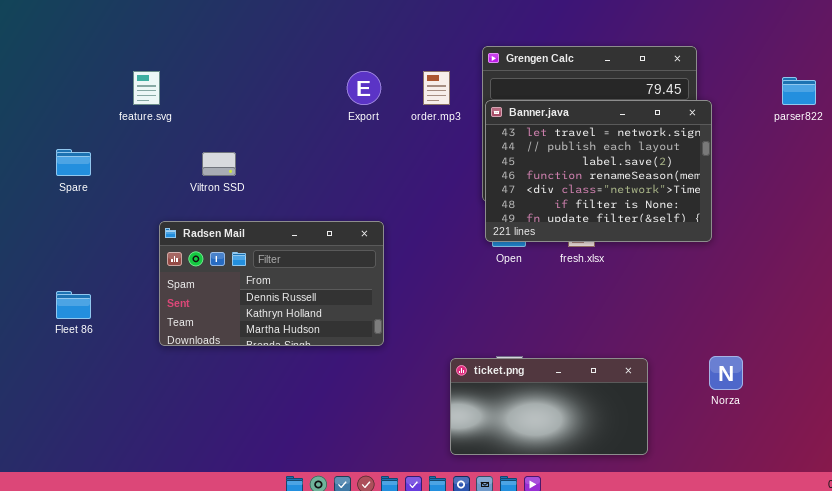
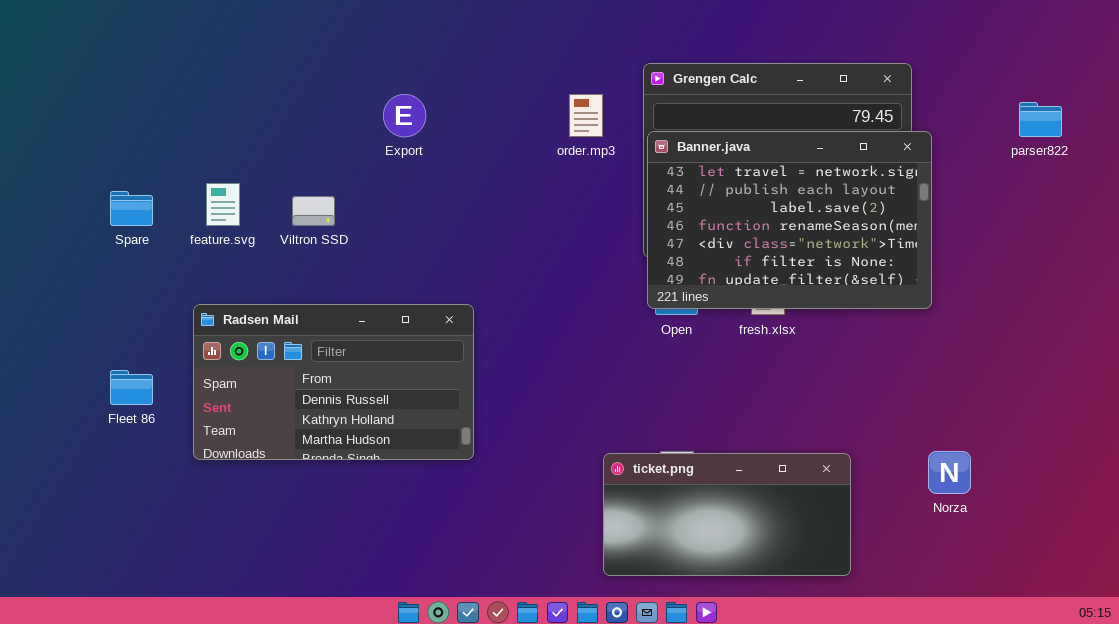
feature.svg: [133,71,160,105] -> [206,183,240,226], moved
Export: [347,71,381,105] -> [383,94,426,137], moved
Radsen Mail: [159,221,384,346] -> [193,304,474,460], moved

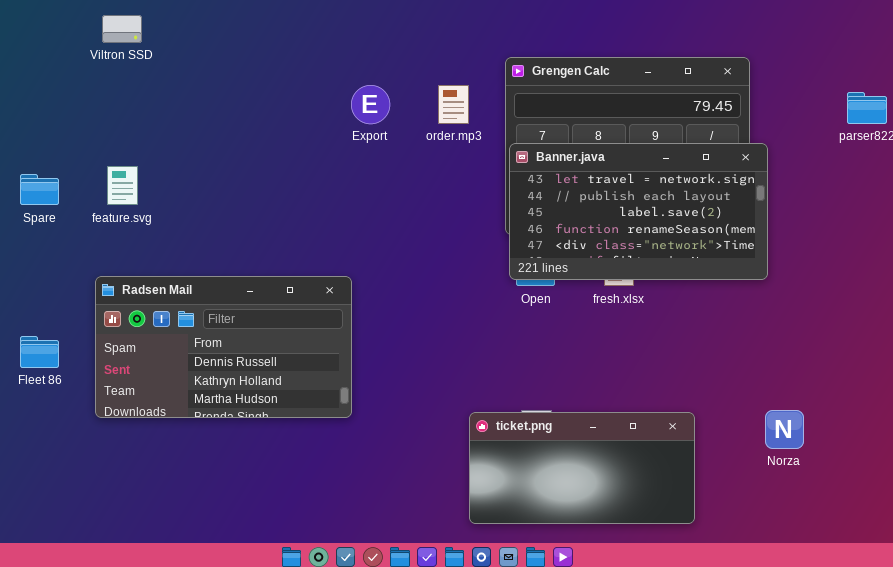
Export: [383,94,426,137] -> [351,85,390,124], moved
Banner.java: [647,131,932,309] -> [509,143,768,280], resized
Viltron SSD: [292,196,335,226] -> [102,15,142,43], moved

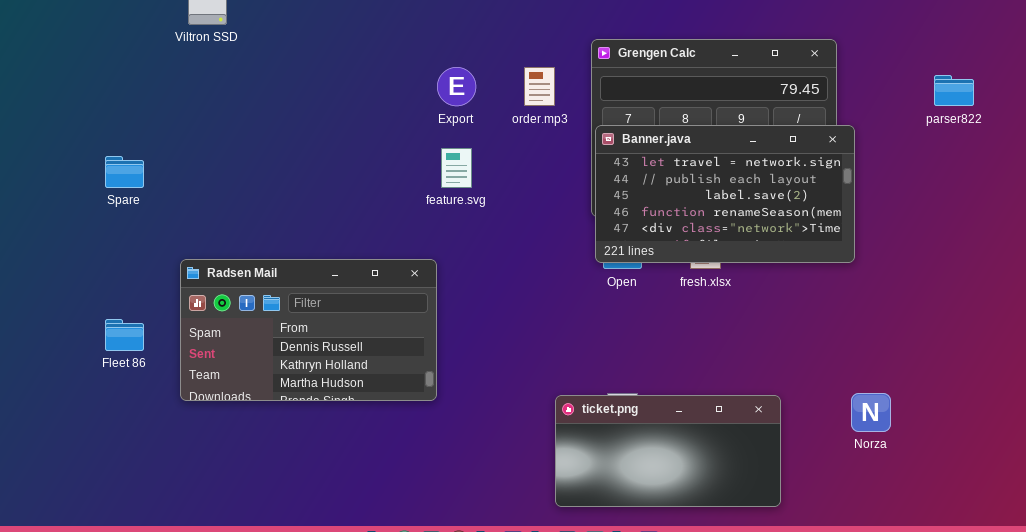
feature.svg: [107,166,138,205] -> [441,148,472,188], moved

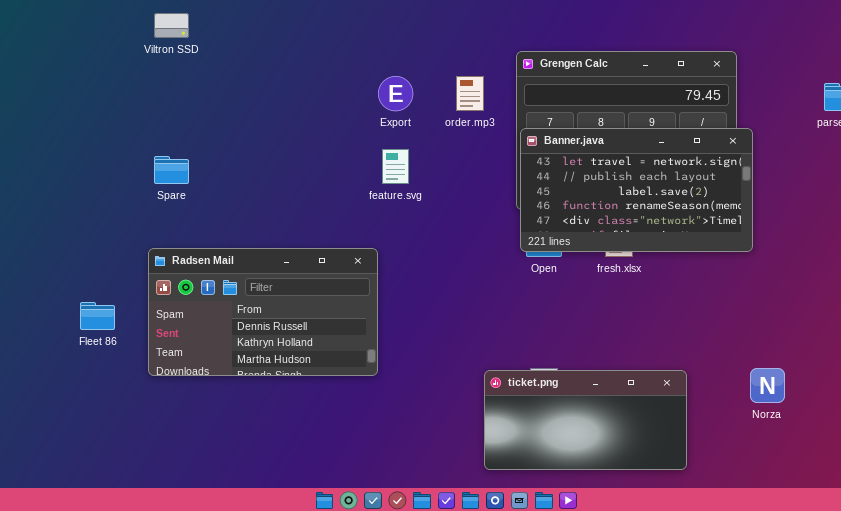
Spare: [105,156,144,188] -> [154,156,189,184], moved

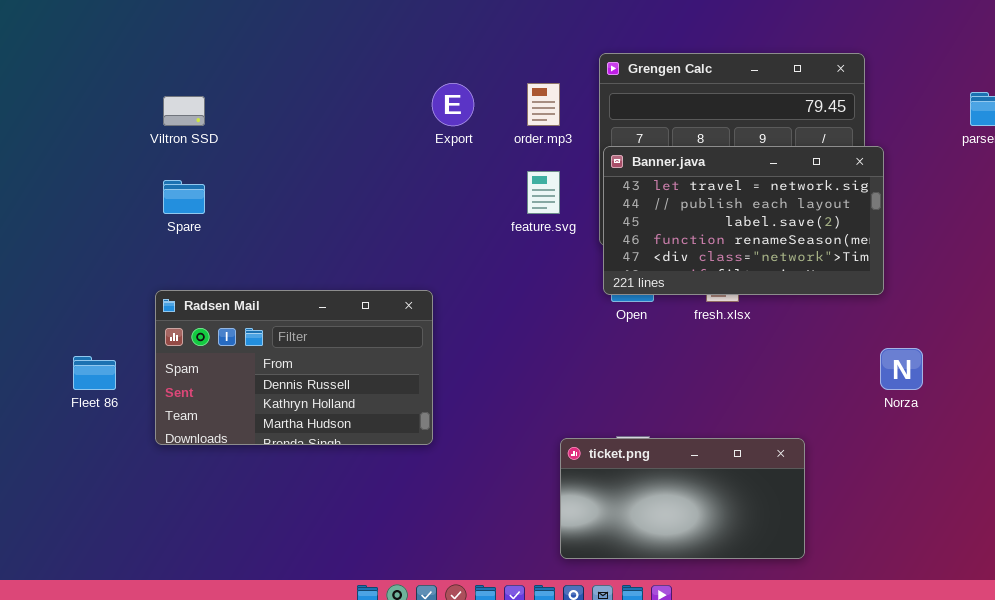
Viltron SSD: [154,13,189,38] -> [163,96,205,126], moved
feature.svg: [382,149,409,184] -> [527,171,560,214], moved
Norza: [750,368,785,403] -> [880,348,923,390], moved

